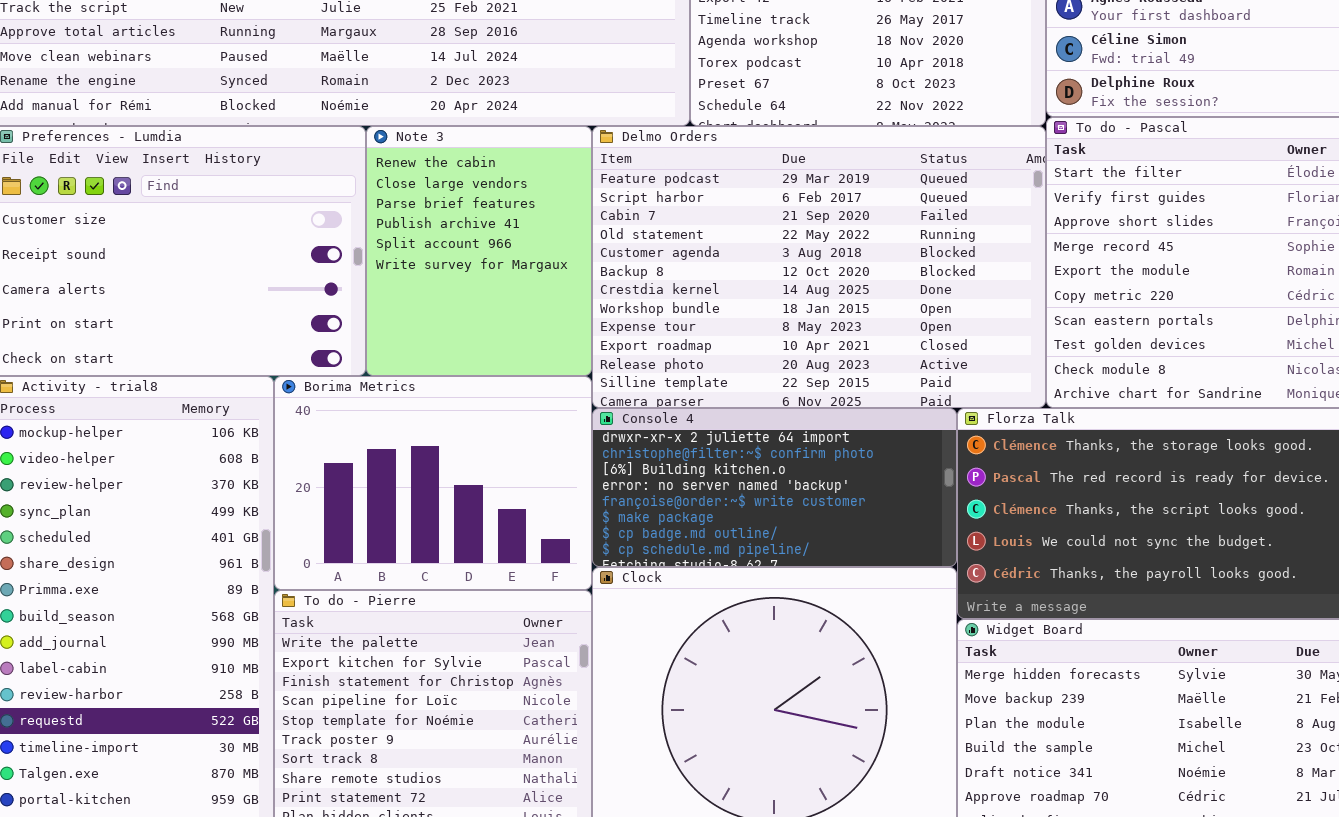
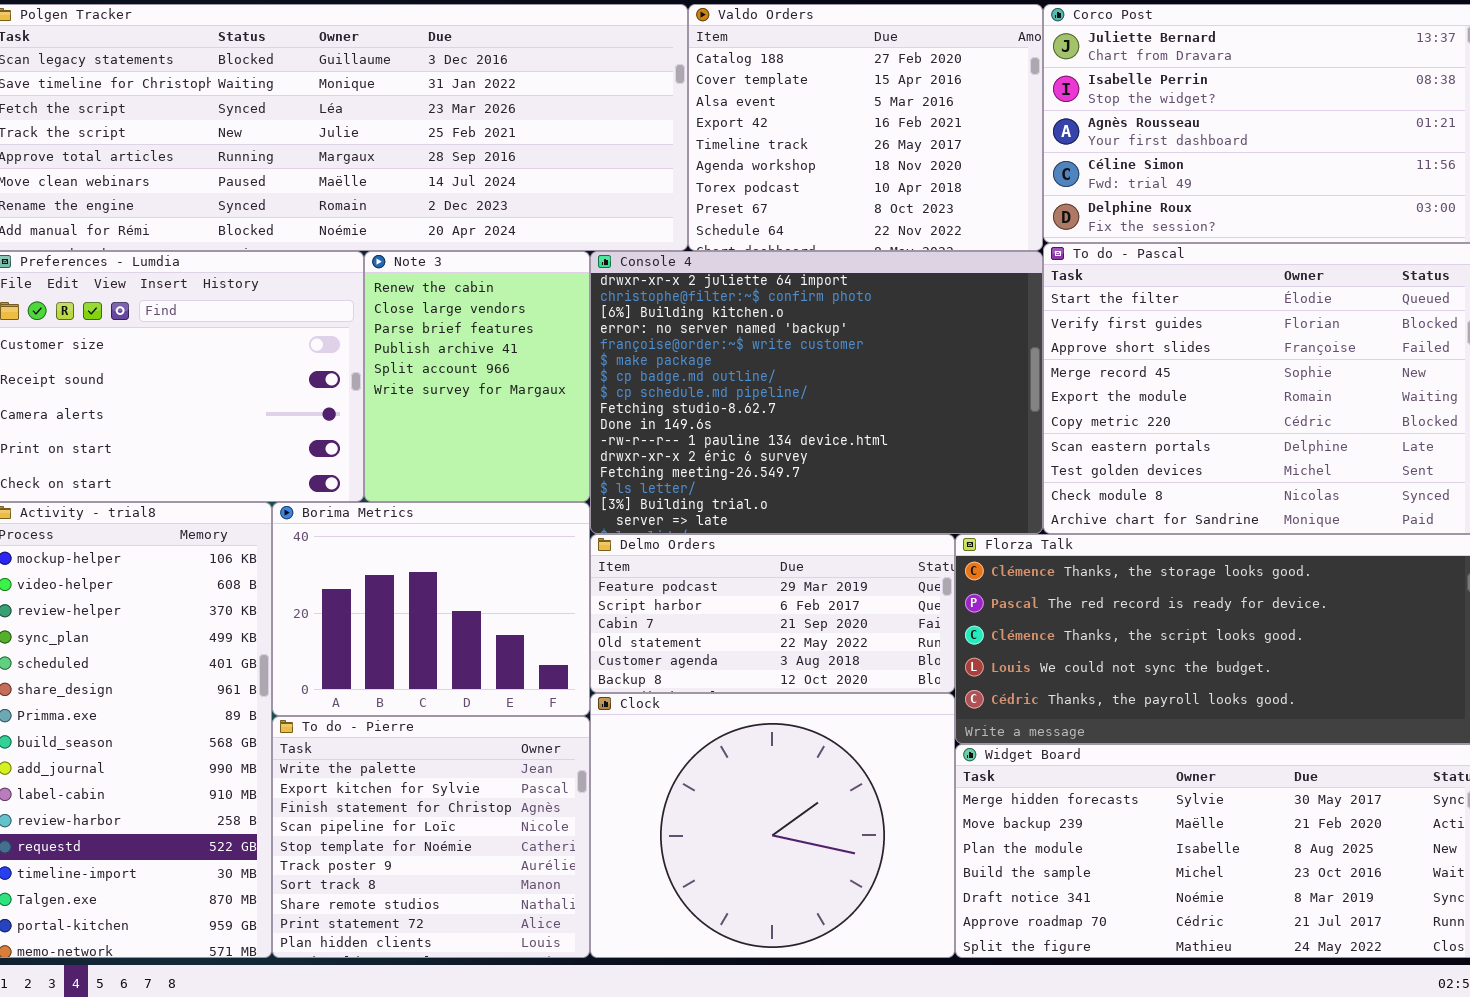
Delmo Orders: [592,126,1046,408] -> [590,534,955,693], moved, resized
Console 4: [592,408,957,567] -> [590,251,1043,534], moved, resized

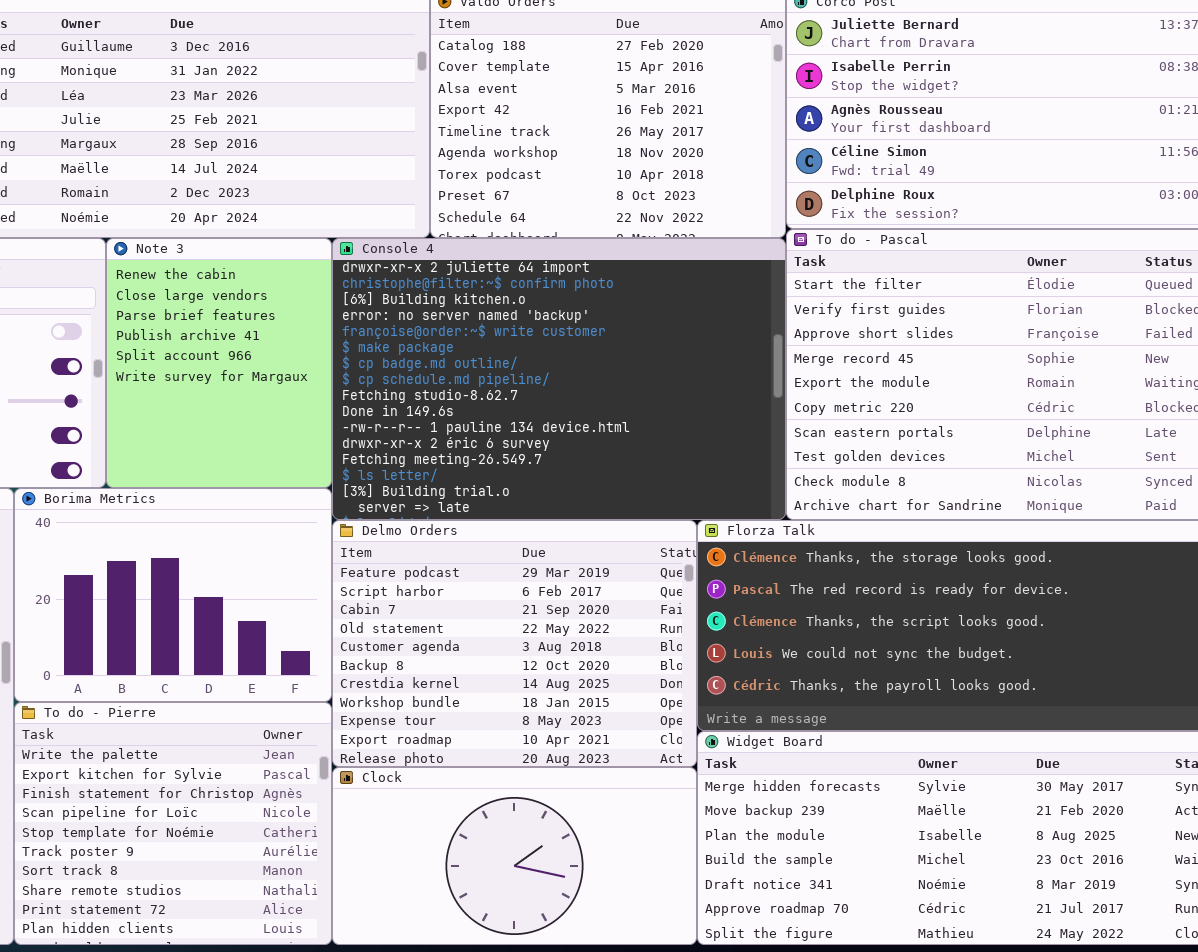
Delmo Orders: [590,534,955,693] -> [332,520,697,767], resized
Clock: [590,693,955,958] -> [332,767,697,945], resized

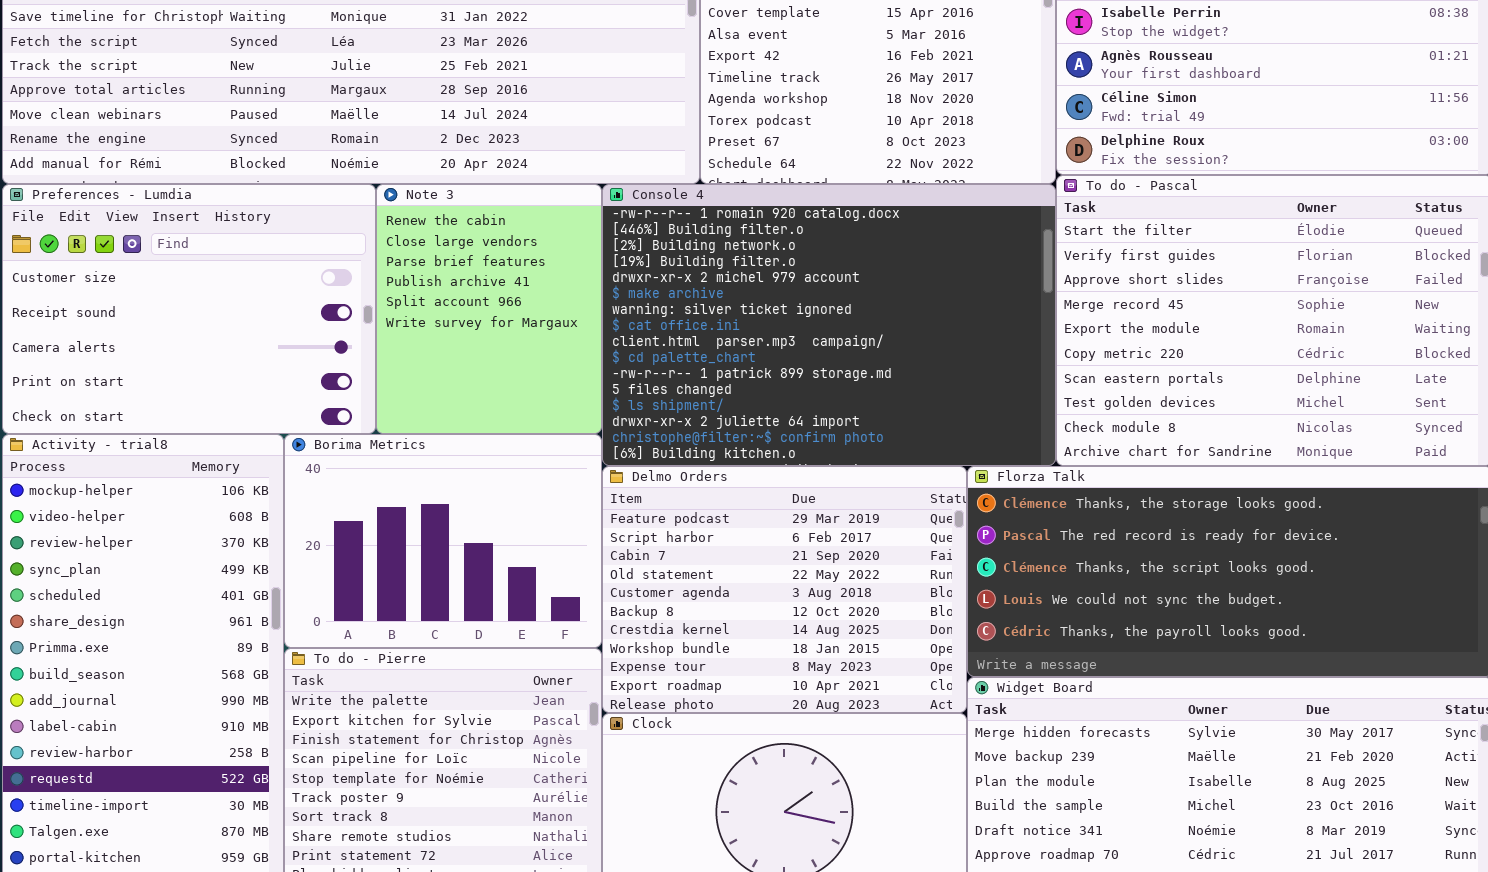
Console 4: [332,238,786,520] -> [602,184,1056,466], scrolled up 13 rows

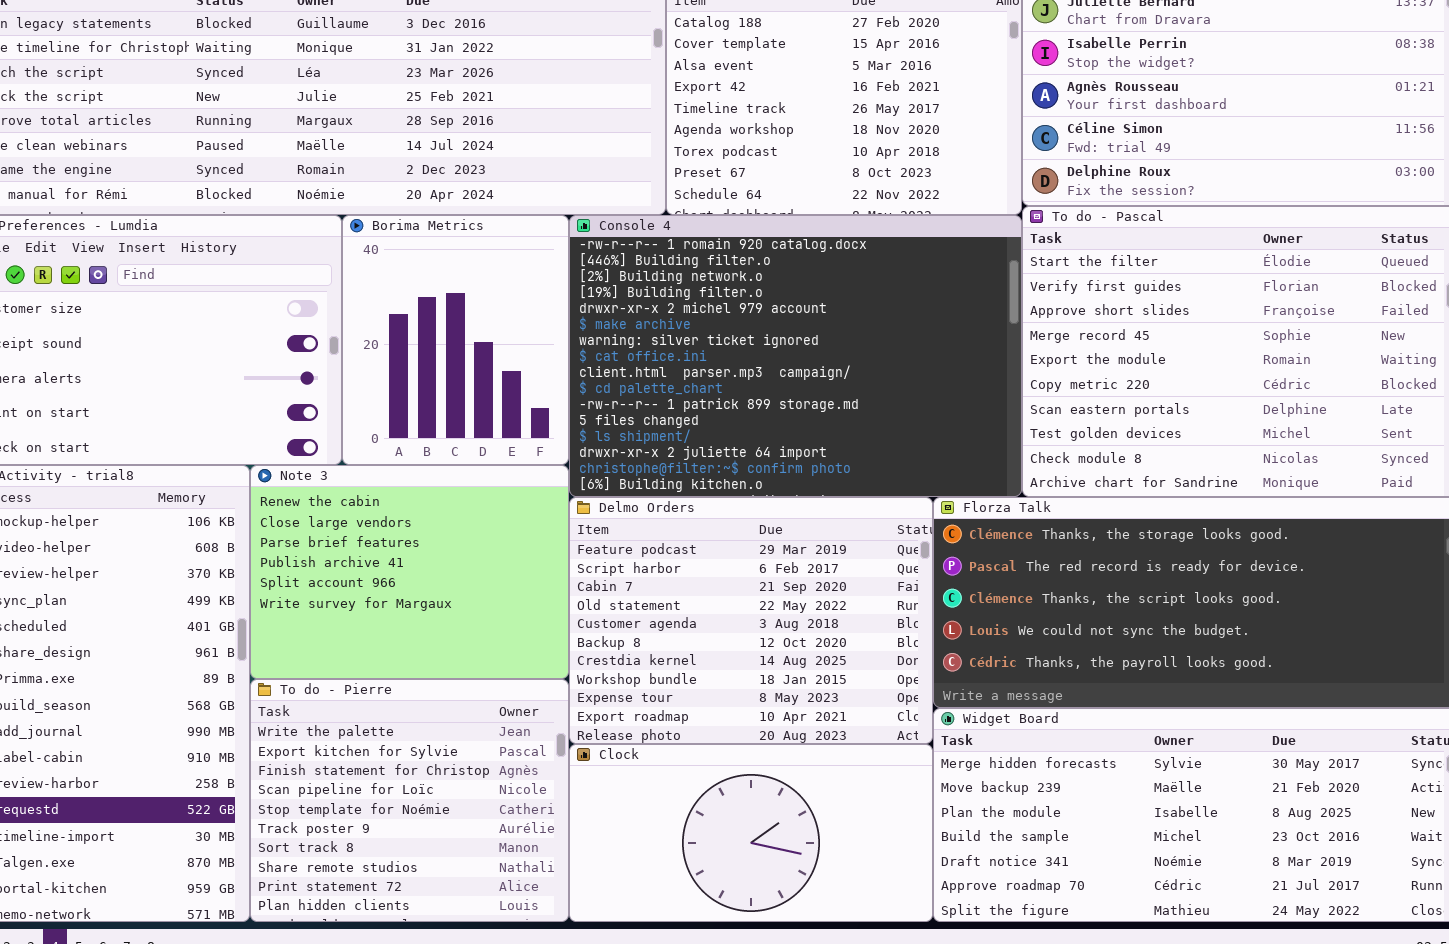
Note 3: [376,184,602,434] -> [250,465,569,679], moved, resized
Borima Metrics: [284,434,602,648] -> [342,215,569,465], moved, resized

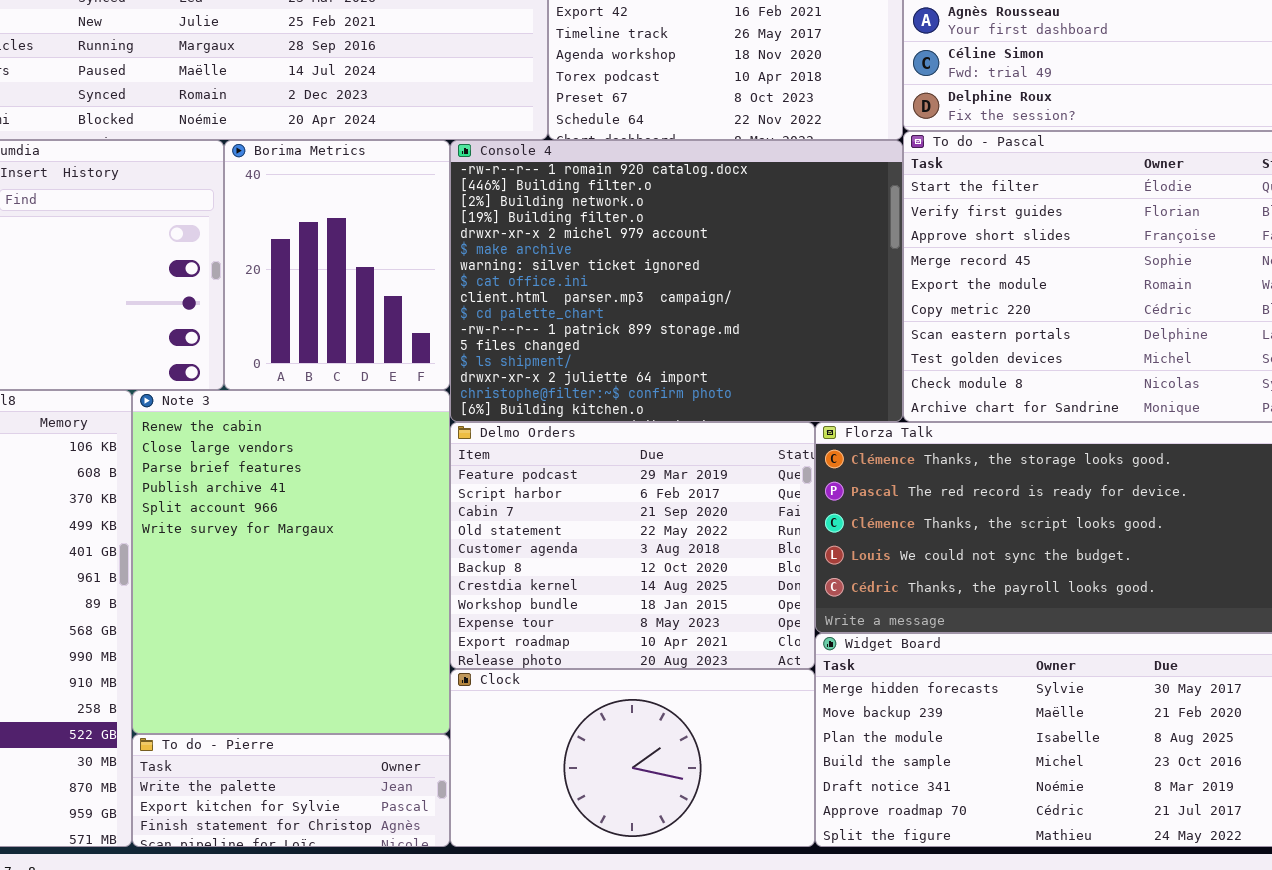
Note 3: [250,465,569,679] -> [132,390,450,734], resized
To do - Pierre: [250,679,569,922] -> [132,734,450,847], resized

